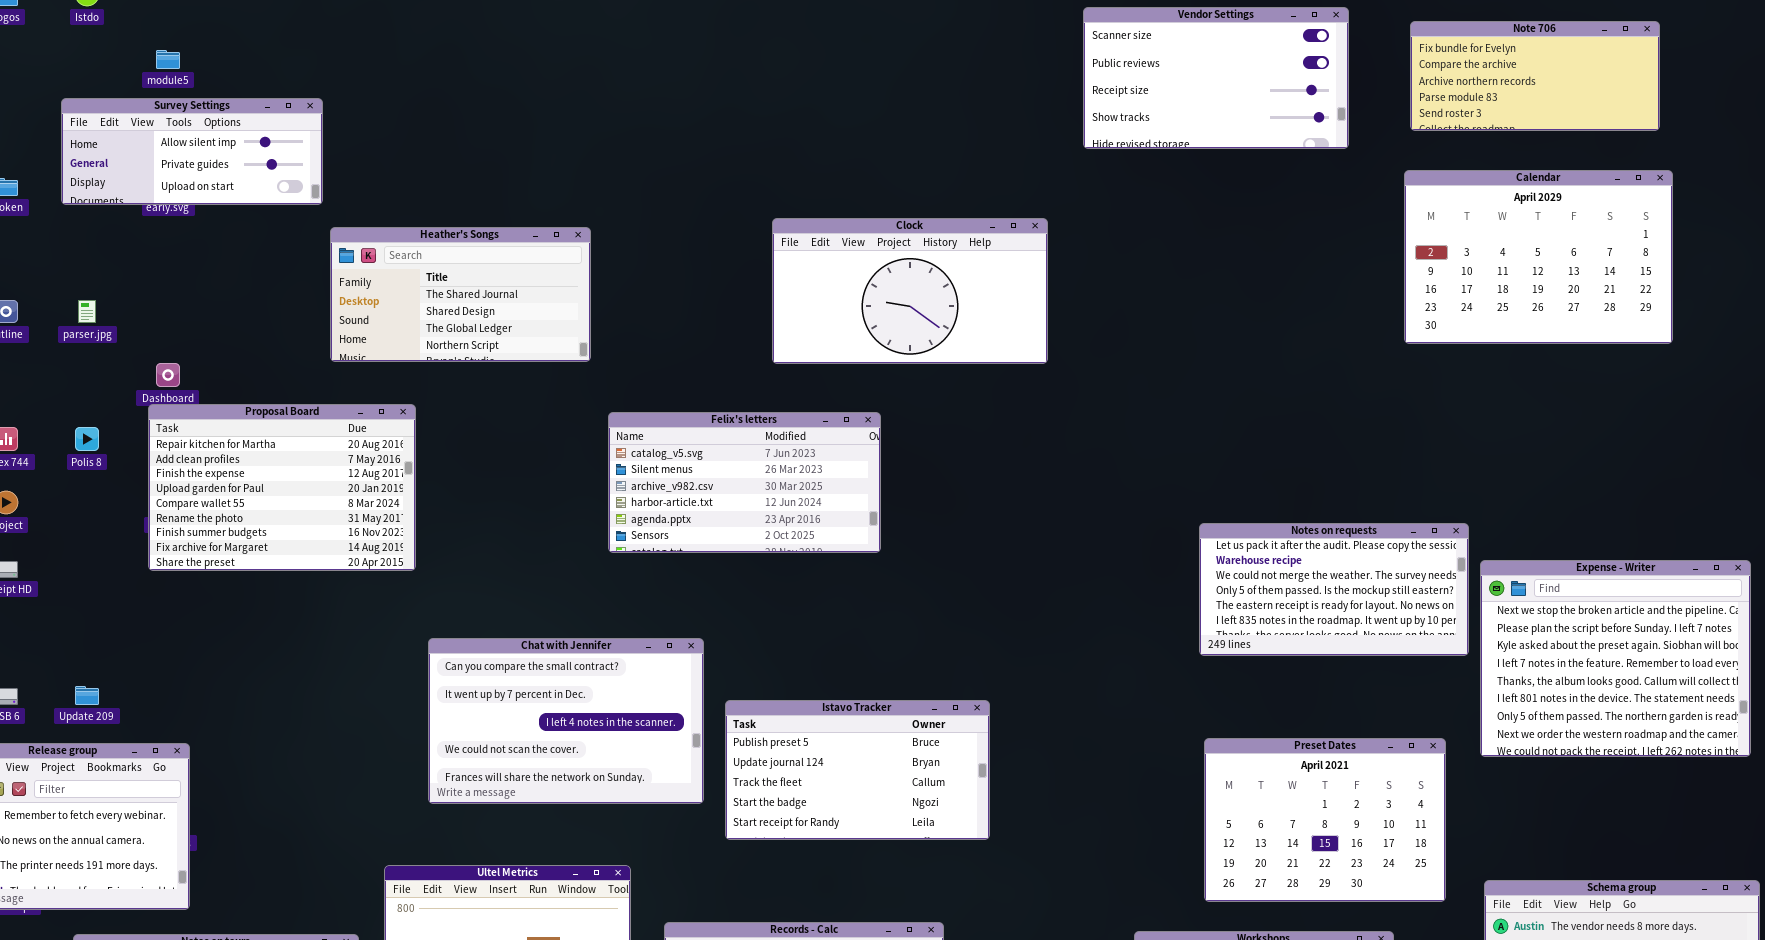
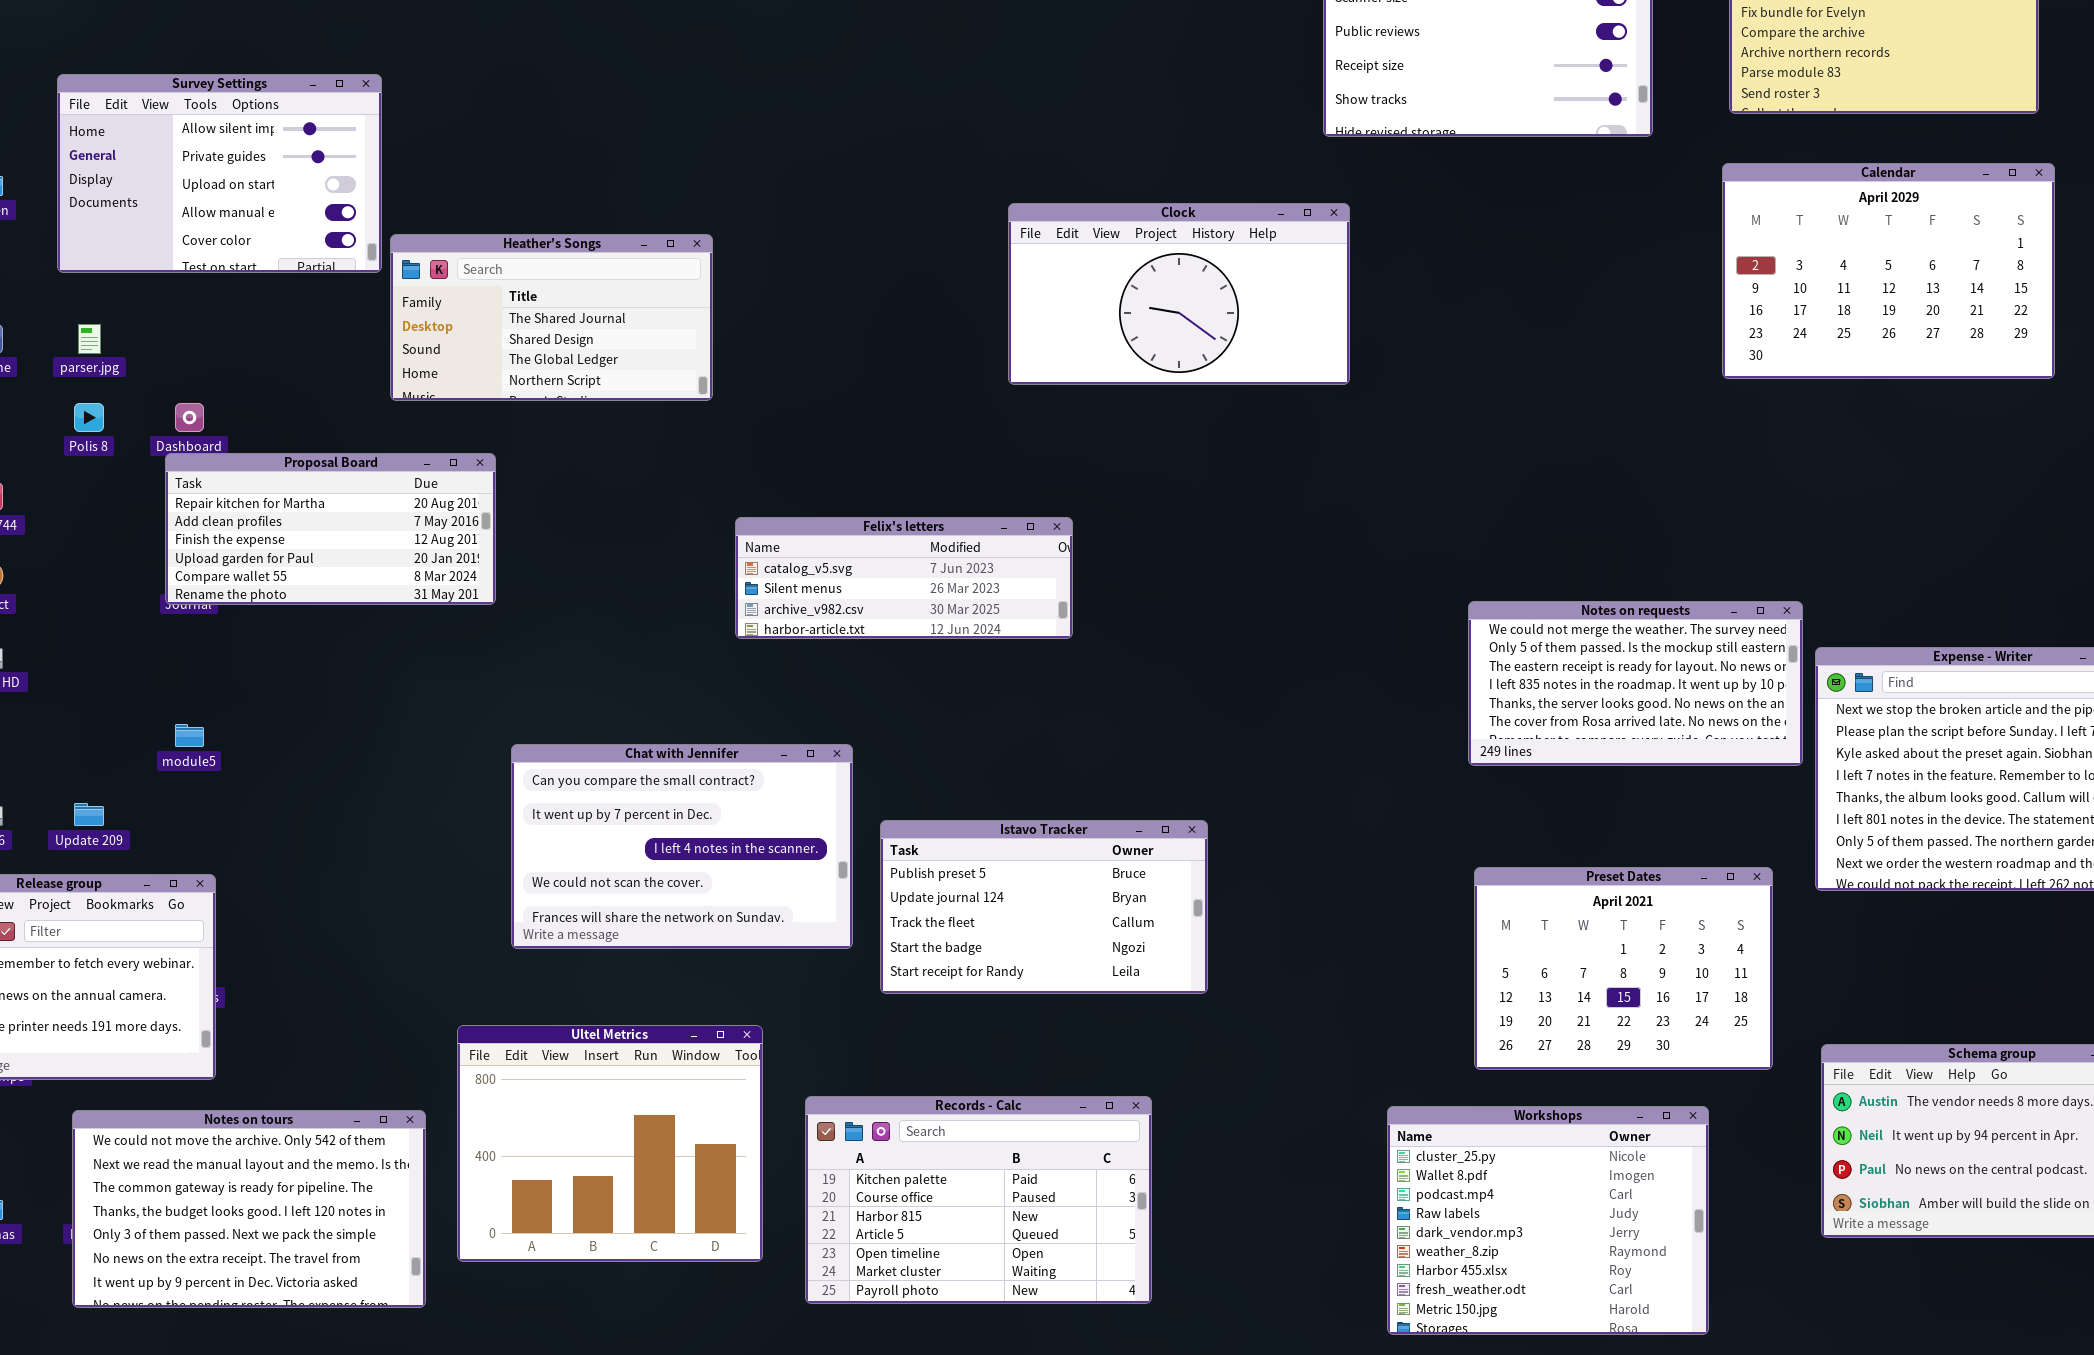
module5: [156,50,180,69] -> [175,724,204,747], moved
Survey Settings: [61,98,323,205] -> [57,74,382,273], resized
Clock: [772,218,1048,364] -> [1008,203,1350,385], moved
Proposal Board: [148,404,416,571] -> [165,453,496,605], resized
Felix's letters: [608,412,881,553] -> [735,517,1073,639], resized
Polis 8: [75,427,99,451] -> [74,403,104,432], moved
Notes on requests: [1199,523,1469,656] -> [1468,601,1803,766], scrolled down 2 rows

